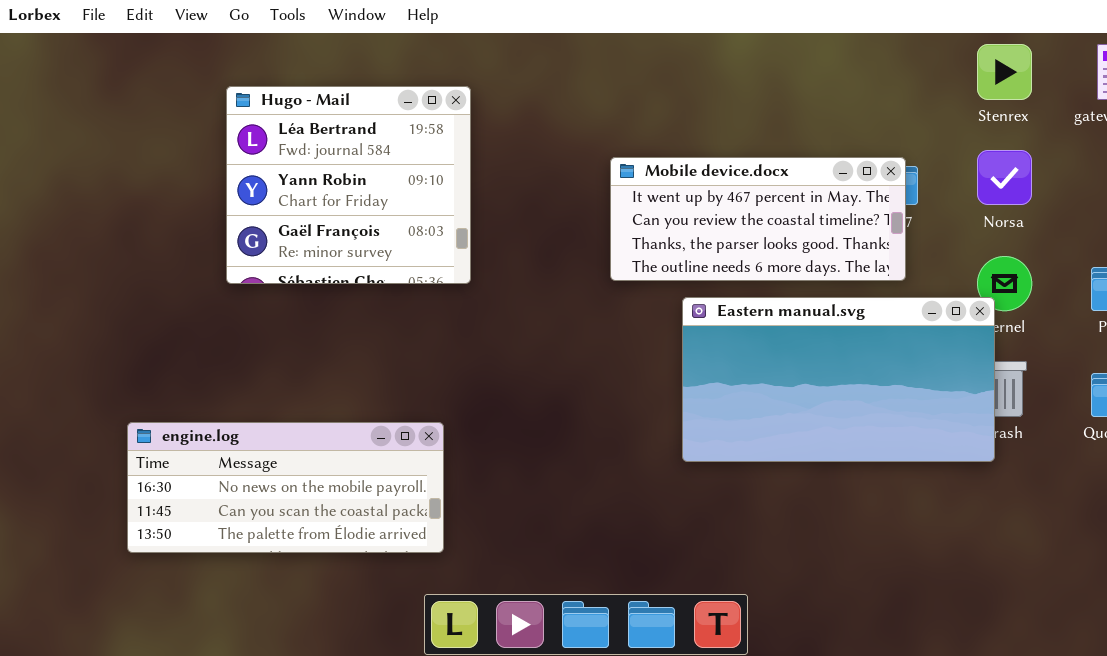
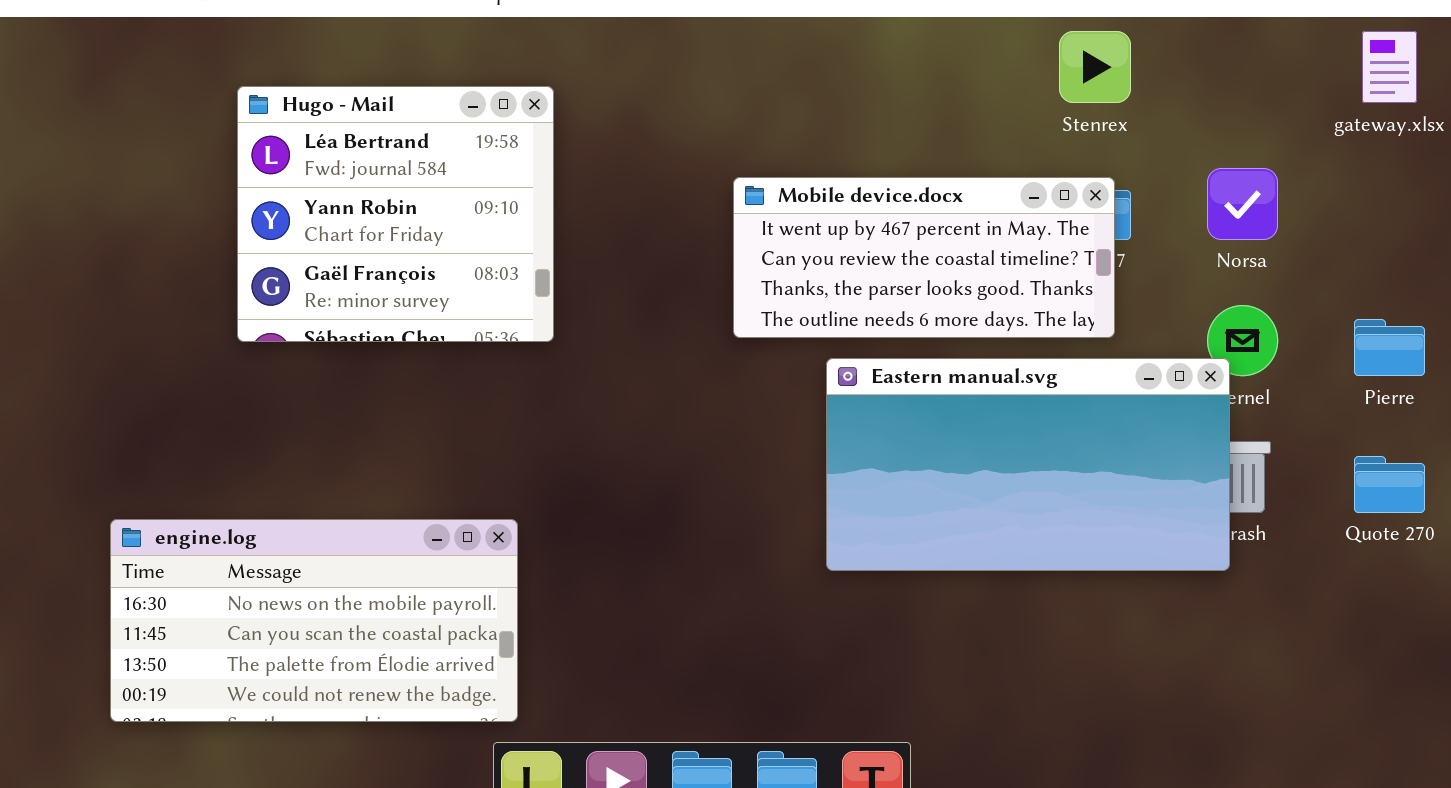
Stenrex: [977,44,1032,100] -> [1059,31,1131,103], moved
engine.log: [127,422,444,553] -> [110,519,518,722], resized

